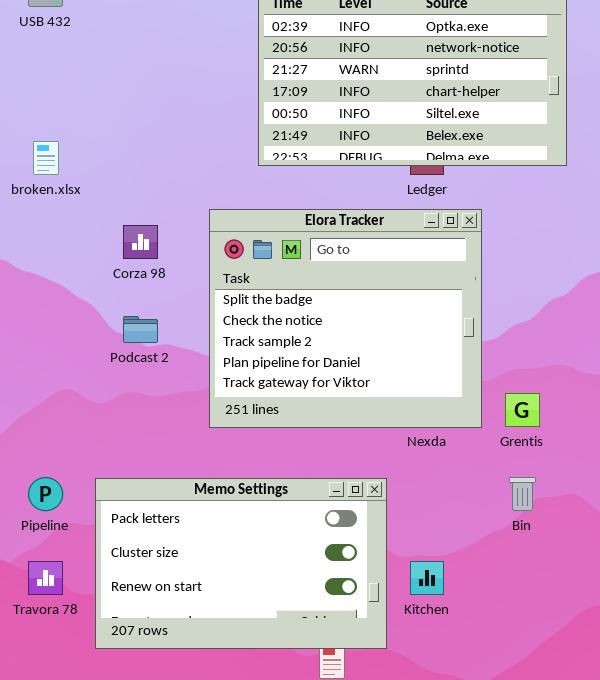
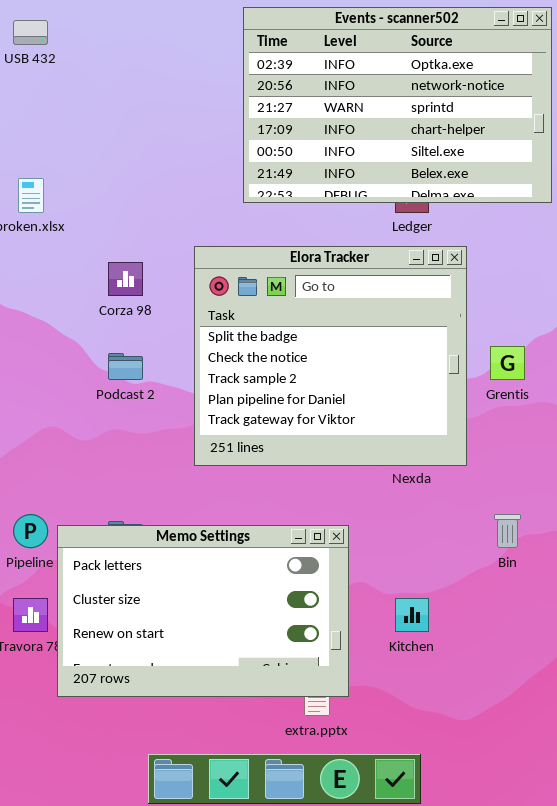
Grentis: [505,393,540,427] -> [490,346,525,380], moved
Memo Settings: [95,478,387,649] -> [57,525,349,697], moved

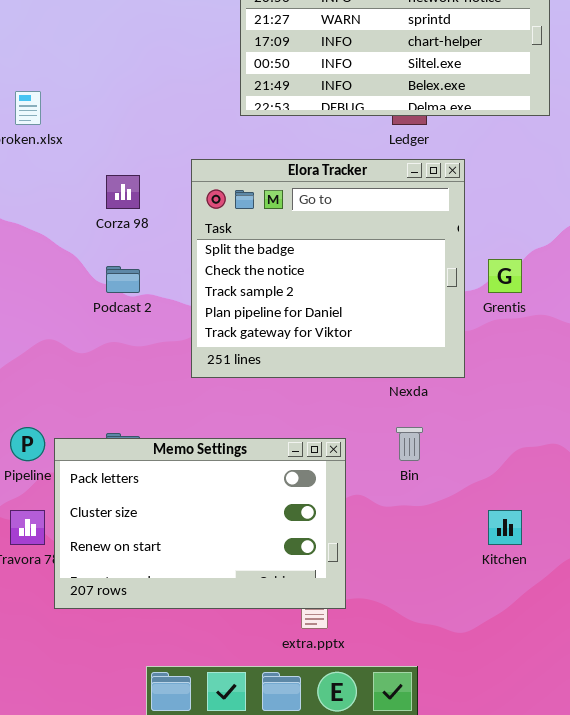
Bin: [494,514,521,548] -> [396,427,423,461], moved
Kitchen: [395,598,429,632] -> [488,510,522,545], moved

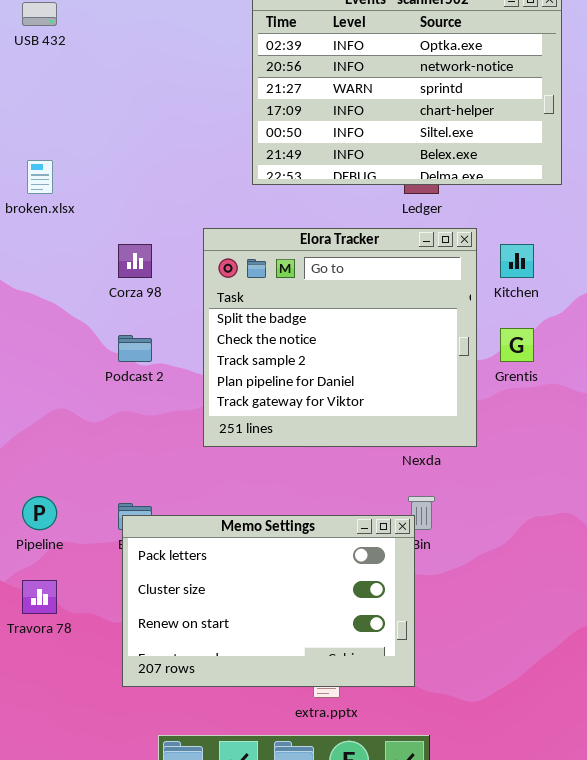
Memo Settings: [54,438,346,609] -> [122,515,415,687], moved
Kitchen: [488,510,522,545] -> [500,244,534,278], moved

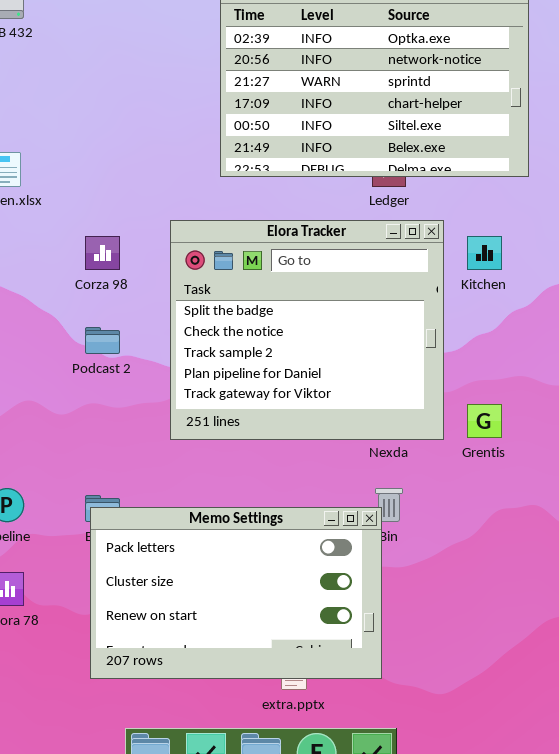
Grentis: [500,328,534,362] -> [467,404,502,438], moved

